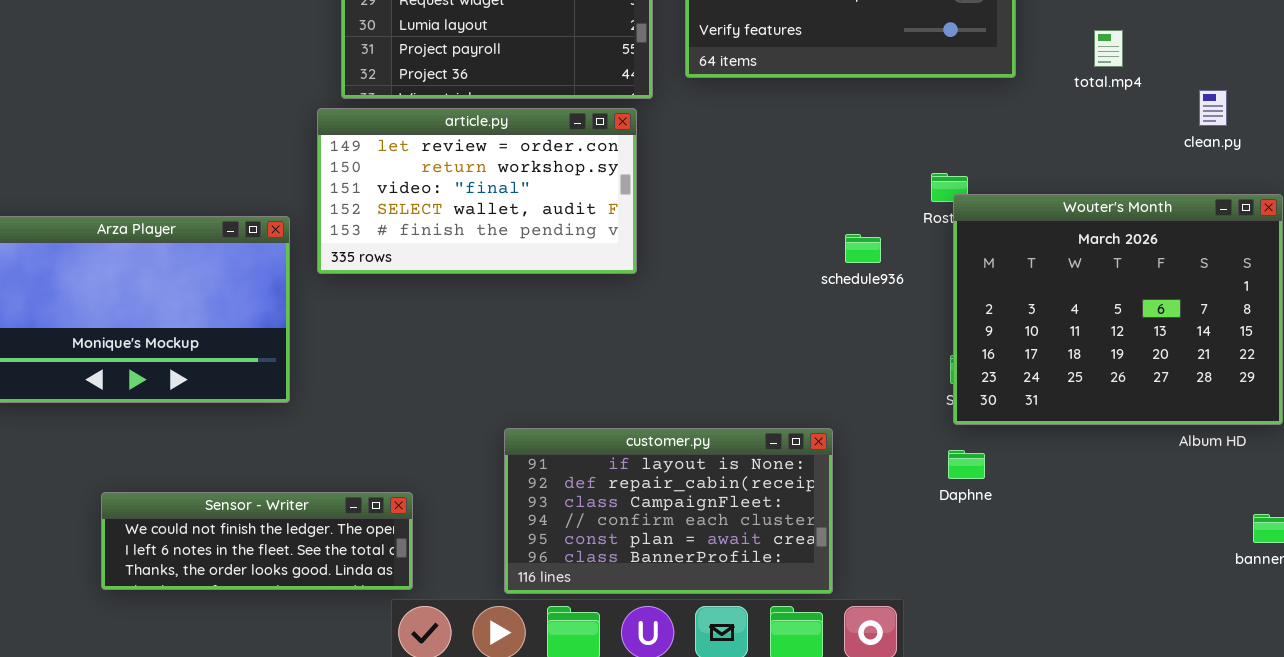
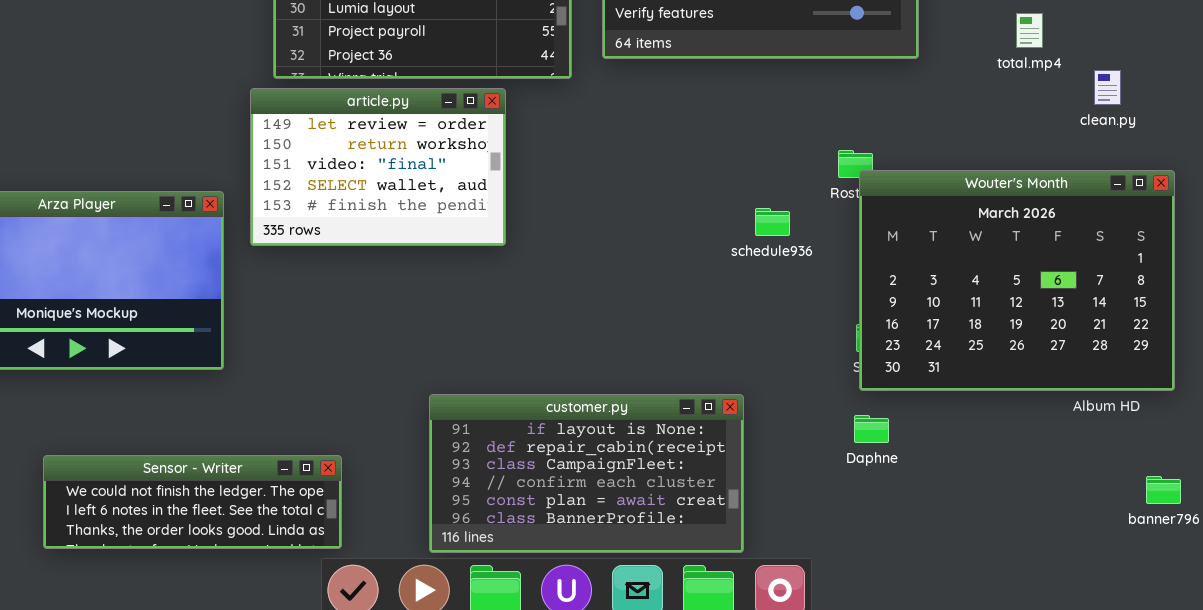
total.mp4: [1094,30,1123,67] -> [1016,13,1043,48], moved
article.py: [317,108,637,274] -> [250,88,506,246], resized

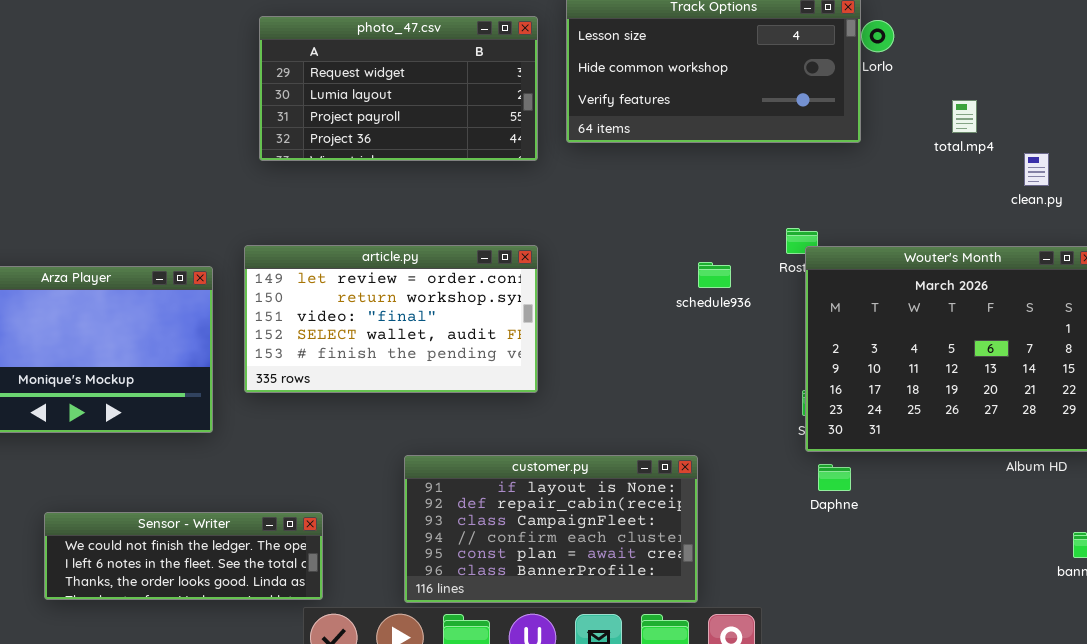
article.py: [250,88,506,246] -> [244,245,538,393], moved, resized
schedule936: [755,208,790,236] -> [698,262,731,288], moved
Daphne: [854,415,889,443] -> [818,464,851,491], moved

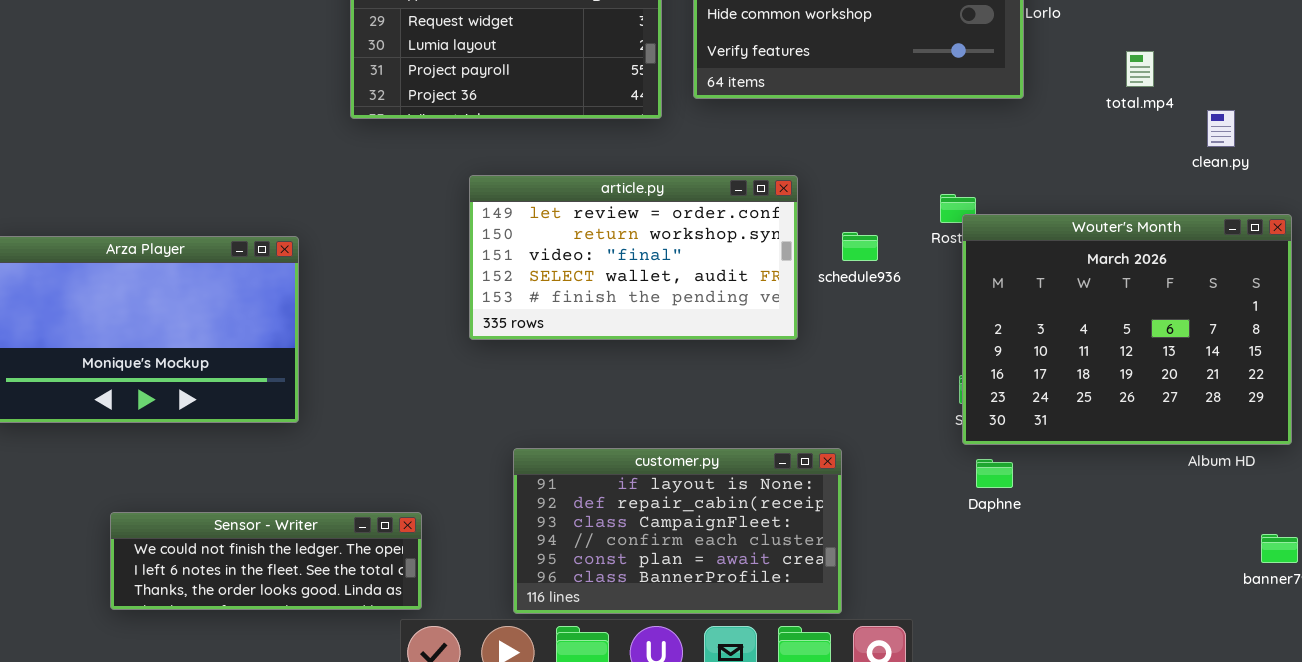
article.py: [244,245,538,393] -> [469,175,798,340], moved

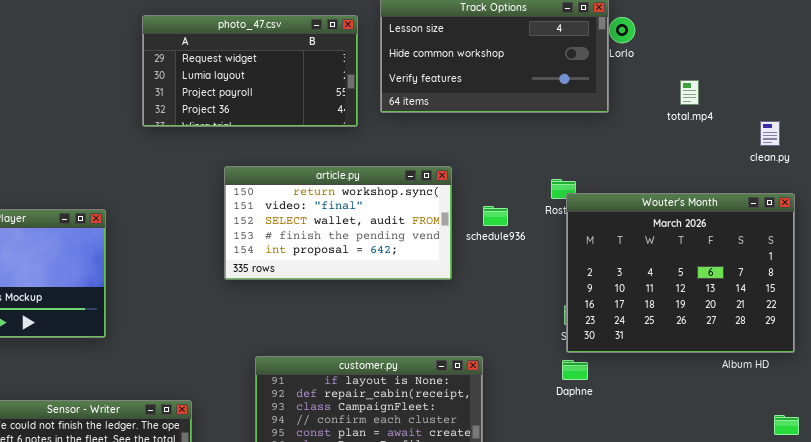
clean.py: [1207,110,1235,147] -> [760,121,780,146], moved
article.py: [469,175,798,340] -> [224,166,452,280], scrolled down 1 row
Daphne: [976,459,1013,488] -> [562,360,588,380], moved

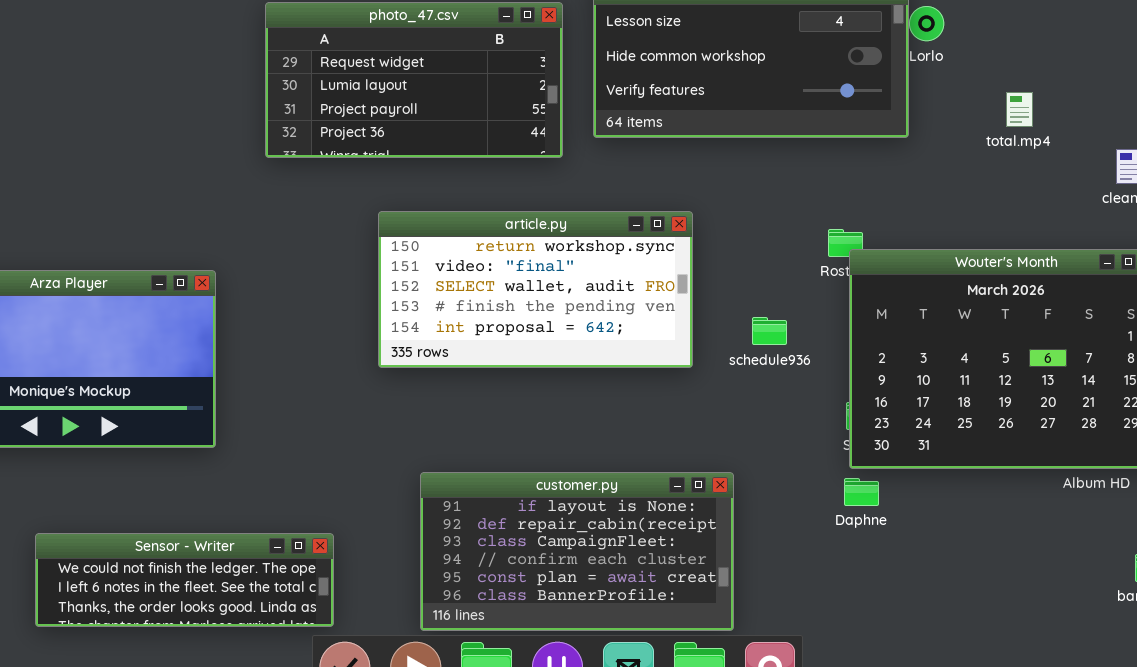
schedule936: [483,206,508,226] -> [752,317,787,345], moved

